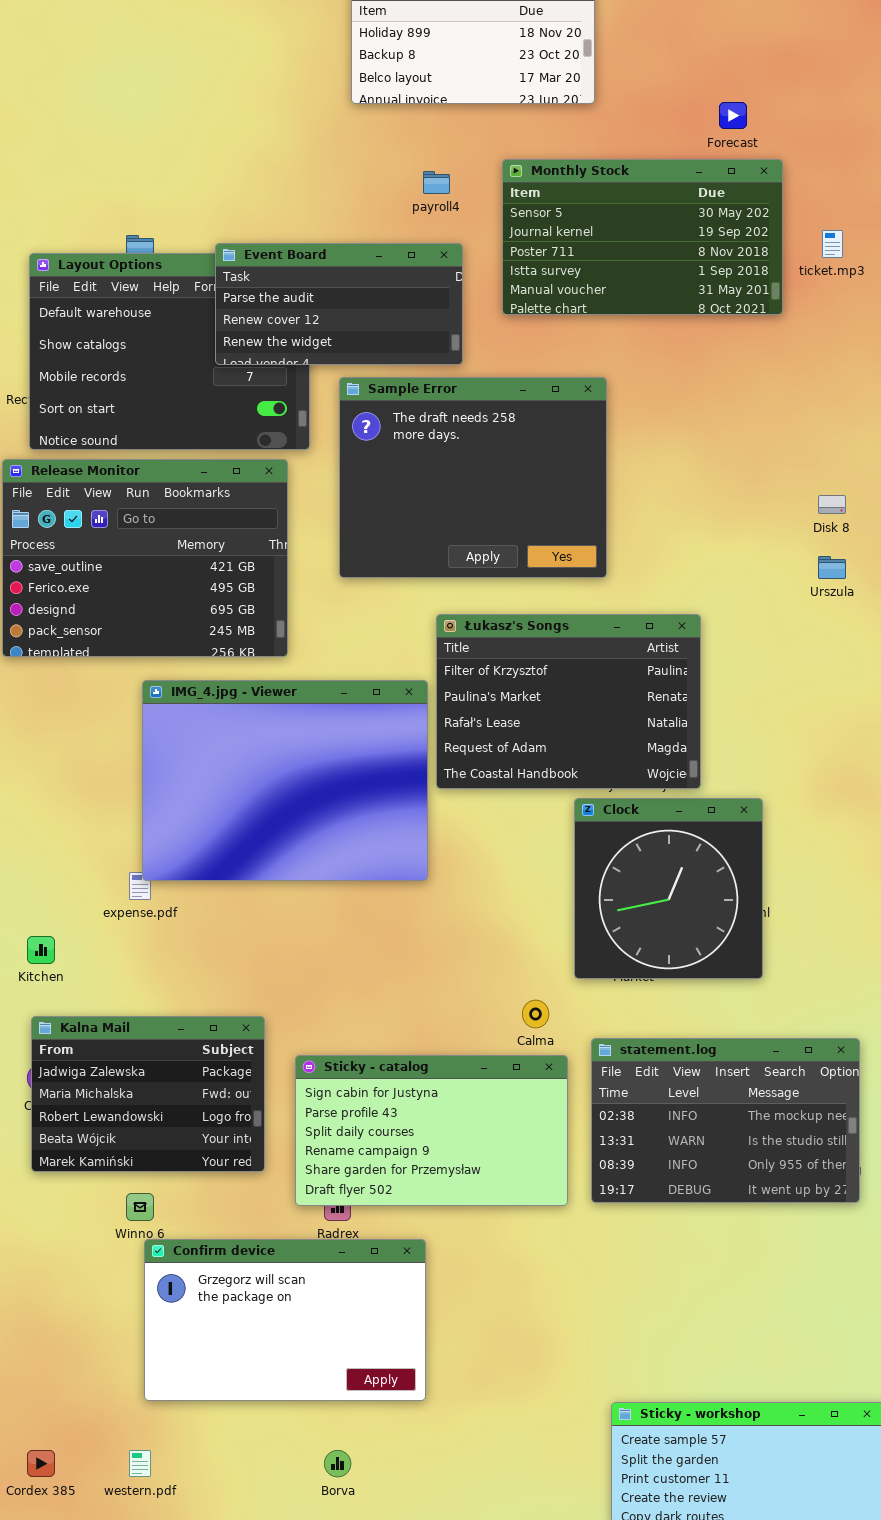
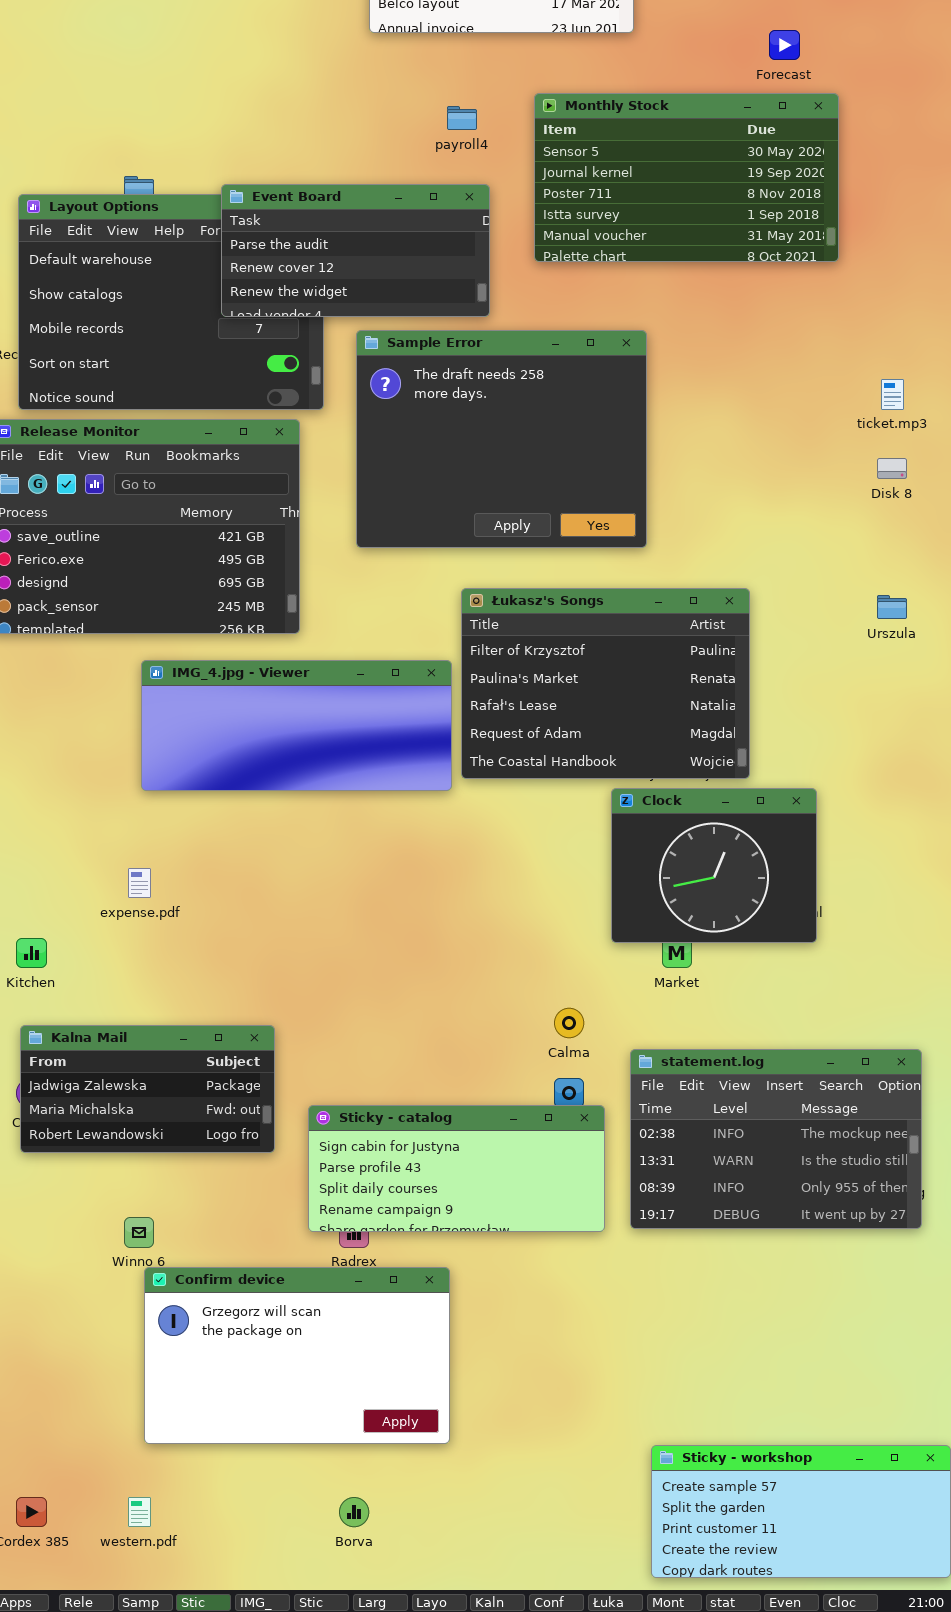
ticket.mp3: [822,230,843,258] -> [881,379,904,410], moved
Urszula: [818,556,846,579] -> [877,595,907,619], moved
IMG_4.jpg - Viewer: [142,680,428,881] -> [141,660,452,791], resized
Clock: [574,798,763,979] -> [611,788,817,943], resized
Kalna Mail: [31,1016,265,1172] -> [20,1025,275,1153], resized
Sticky - catalog: [295,1055,568,1206] -> [308,1105,605,1232], resized

